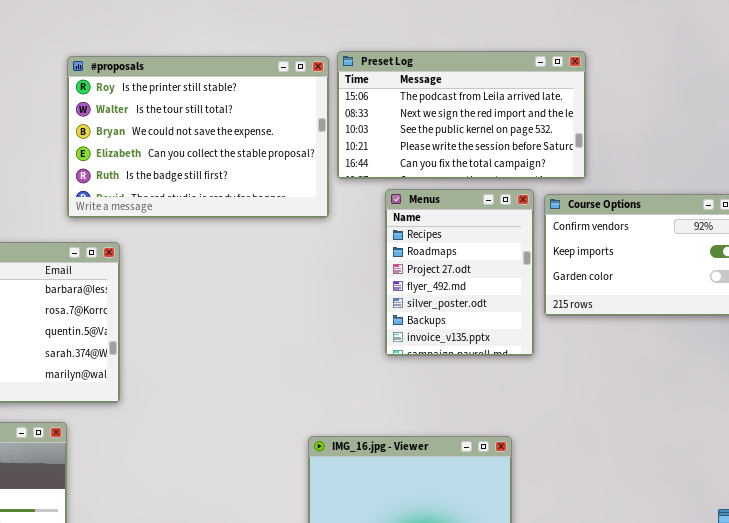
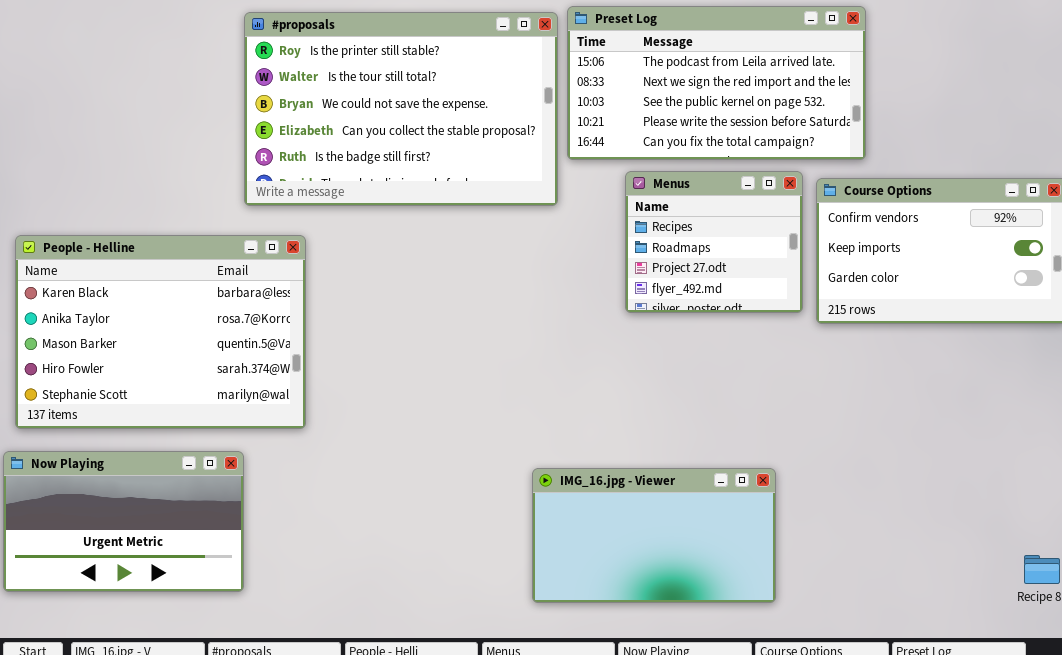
Menus: [385,189,534,356] -> [625,171,803,313], resized

